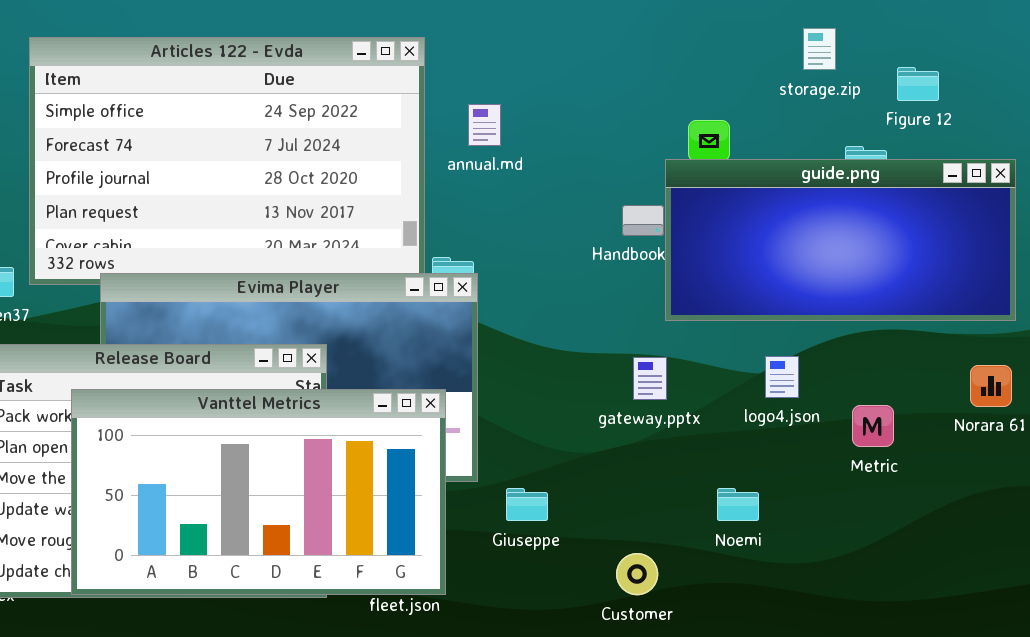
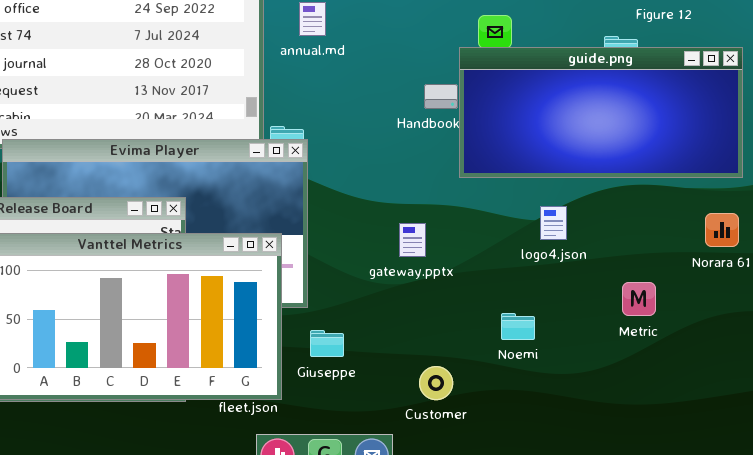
gateway.pptx: [633,357,667,400] -> [399,223,426,257], moved
Metric: [852,405,894,447] -> [622,282,656,316], moved
Giuseppe: [506,488,548,521] -> [310,330,344,357], moved

